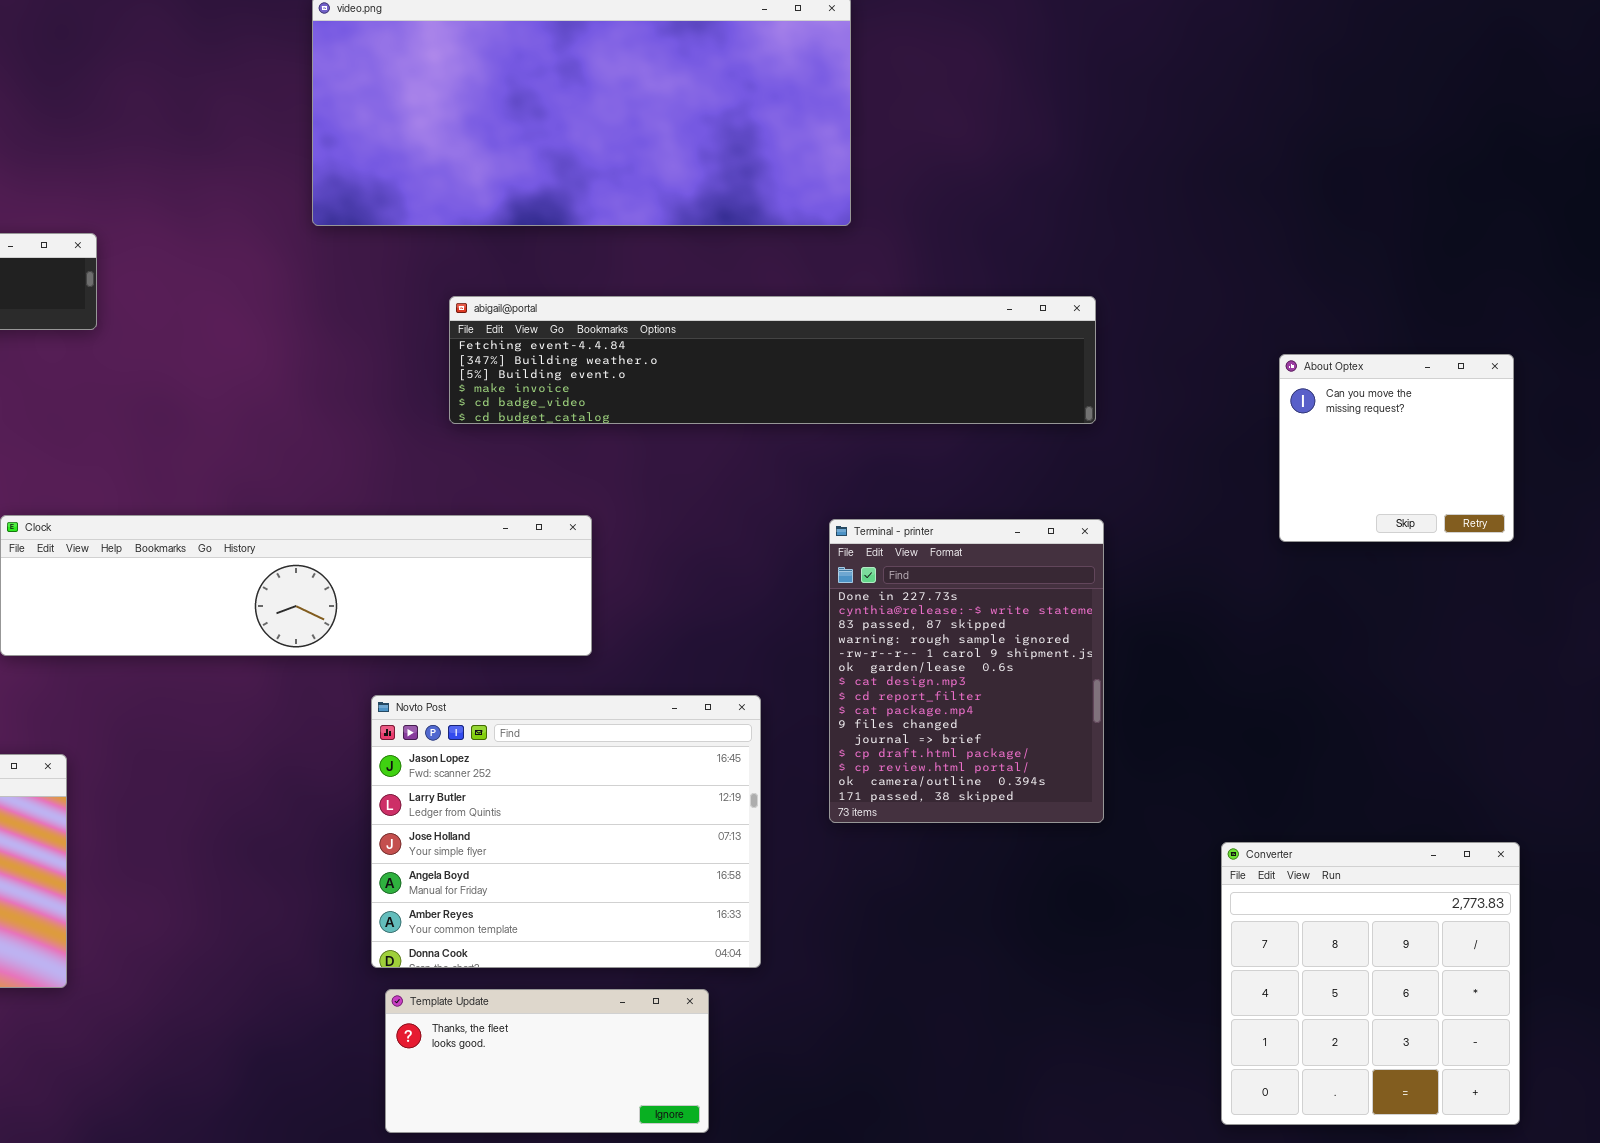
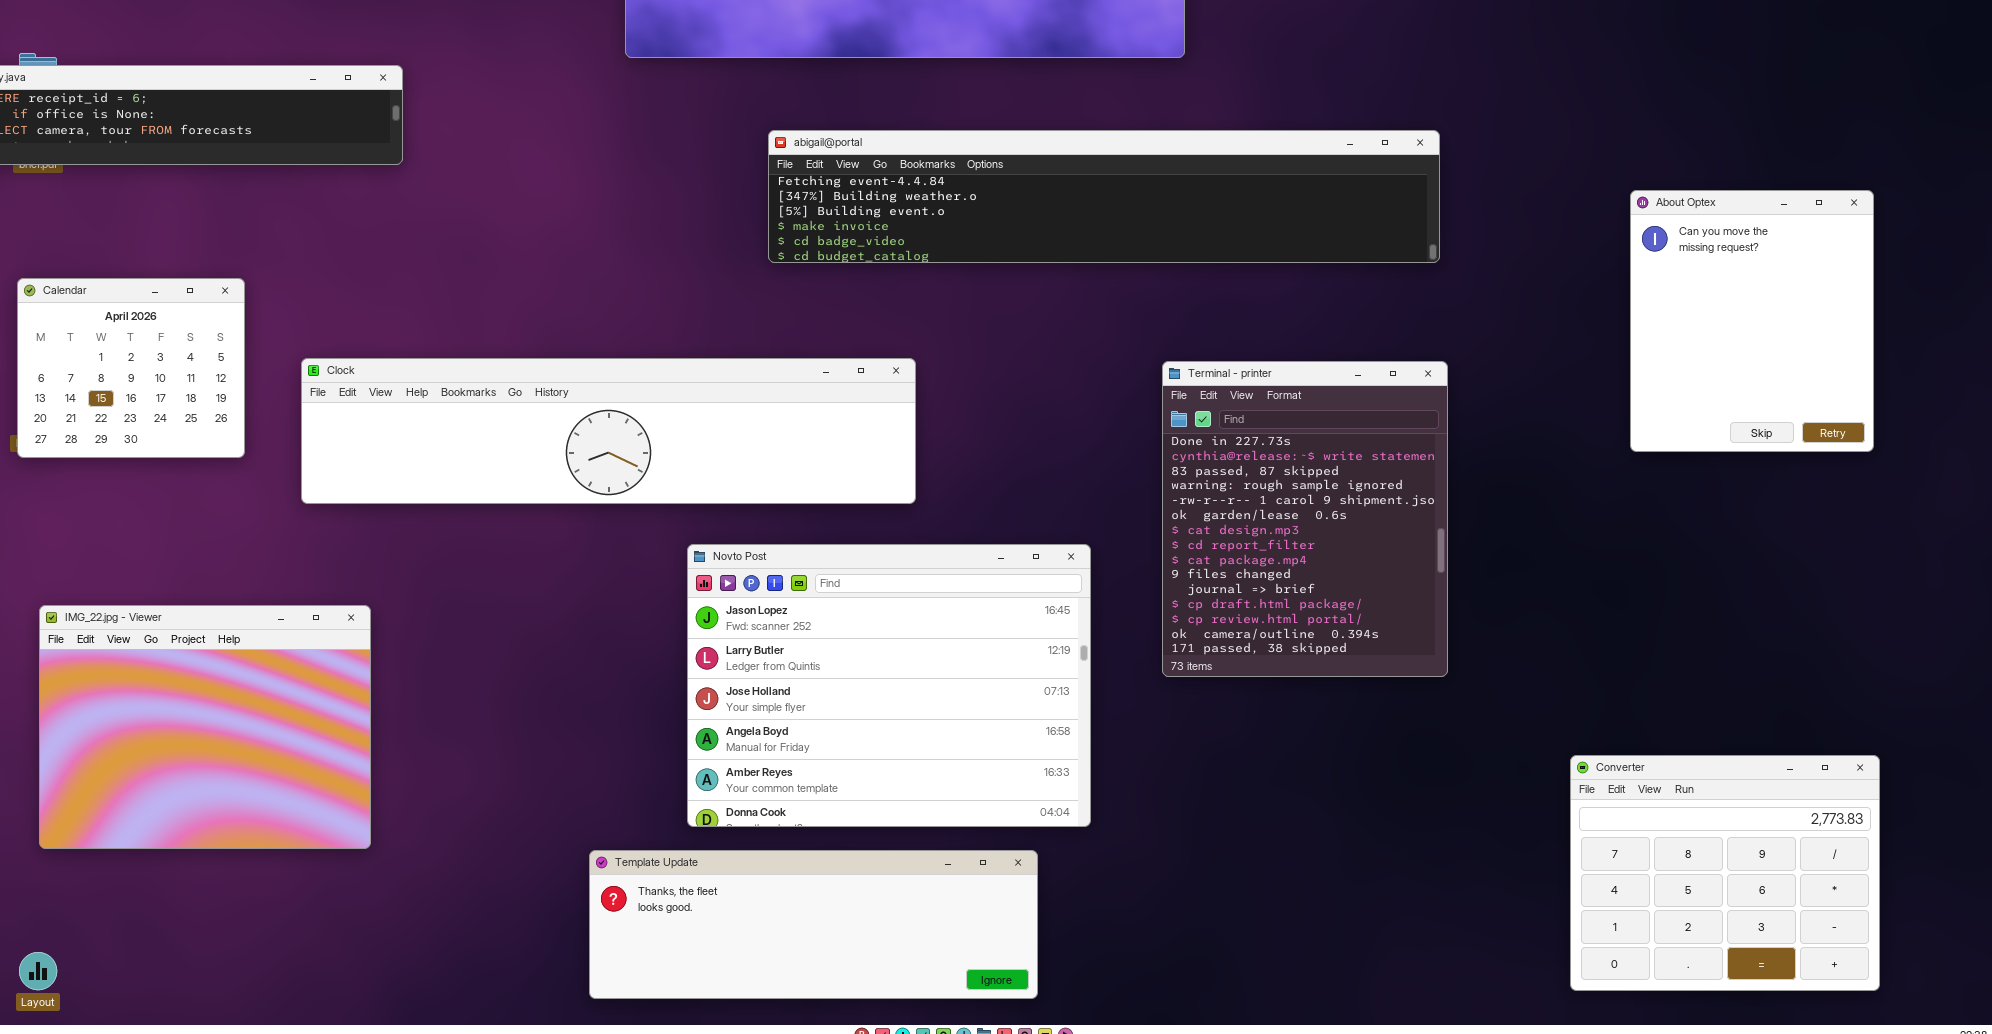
About Optex: [1279,354,1514,542] -> [1630,190,1874,452], resized
Converter: [1221,842,1520,1125] -> [1570,755,1880,991], resized
Template Update: [385,989,709,1133] -> [589,850,1038,999], resized

